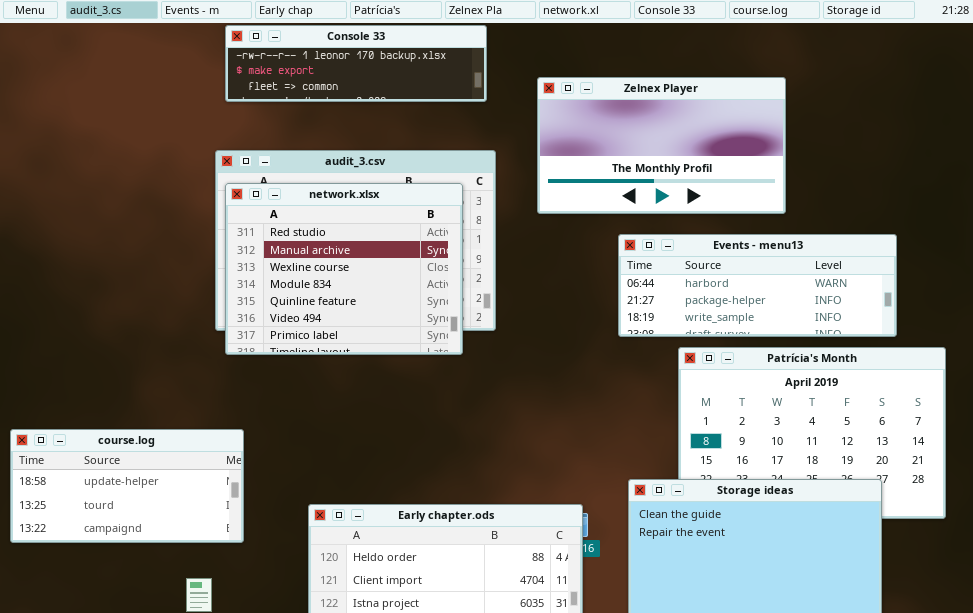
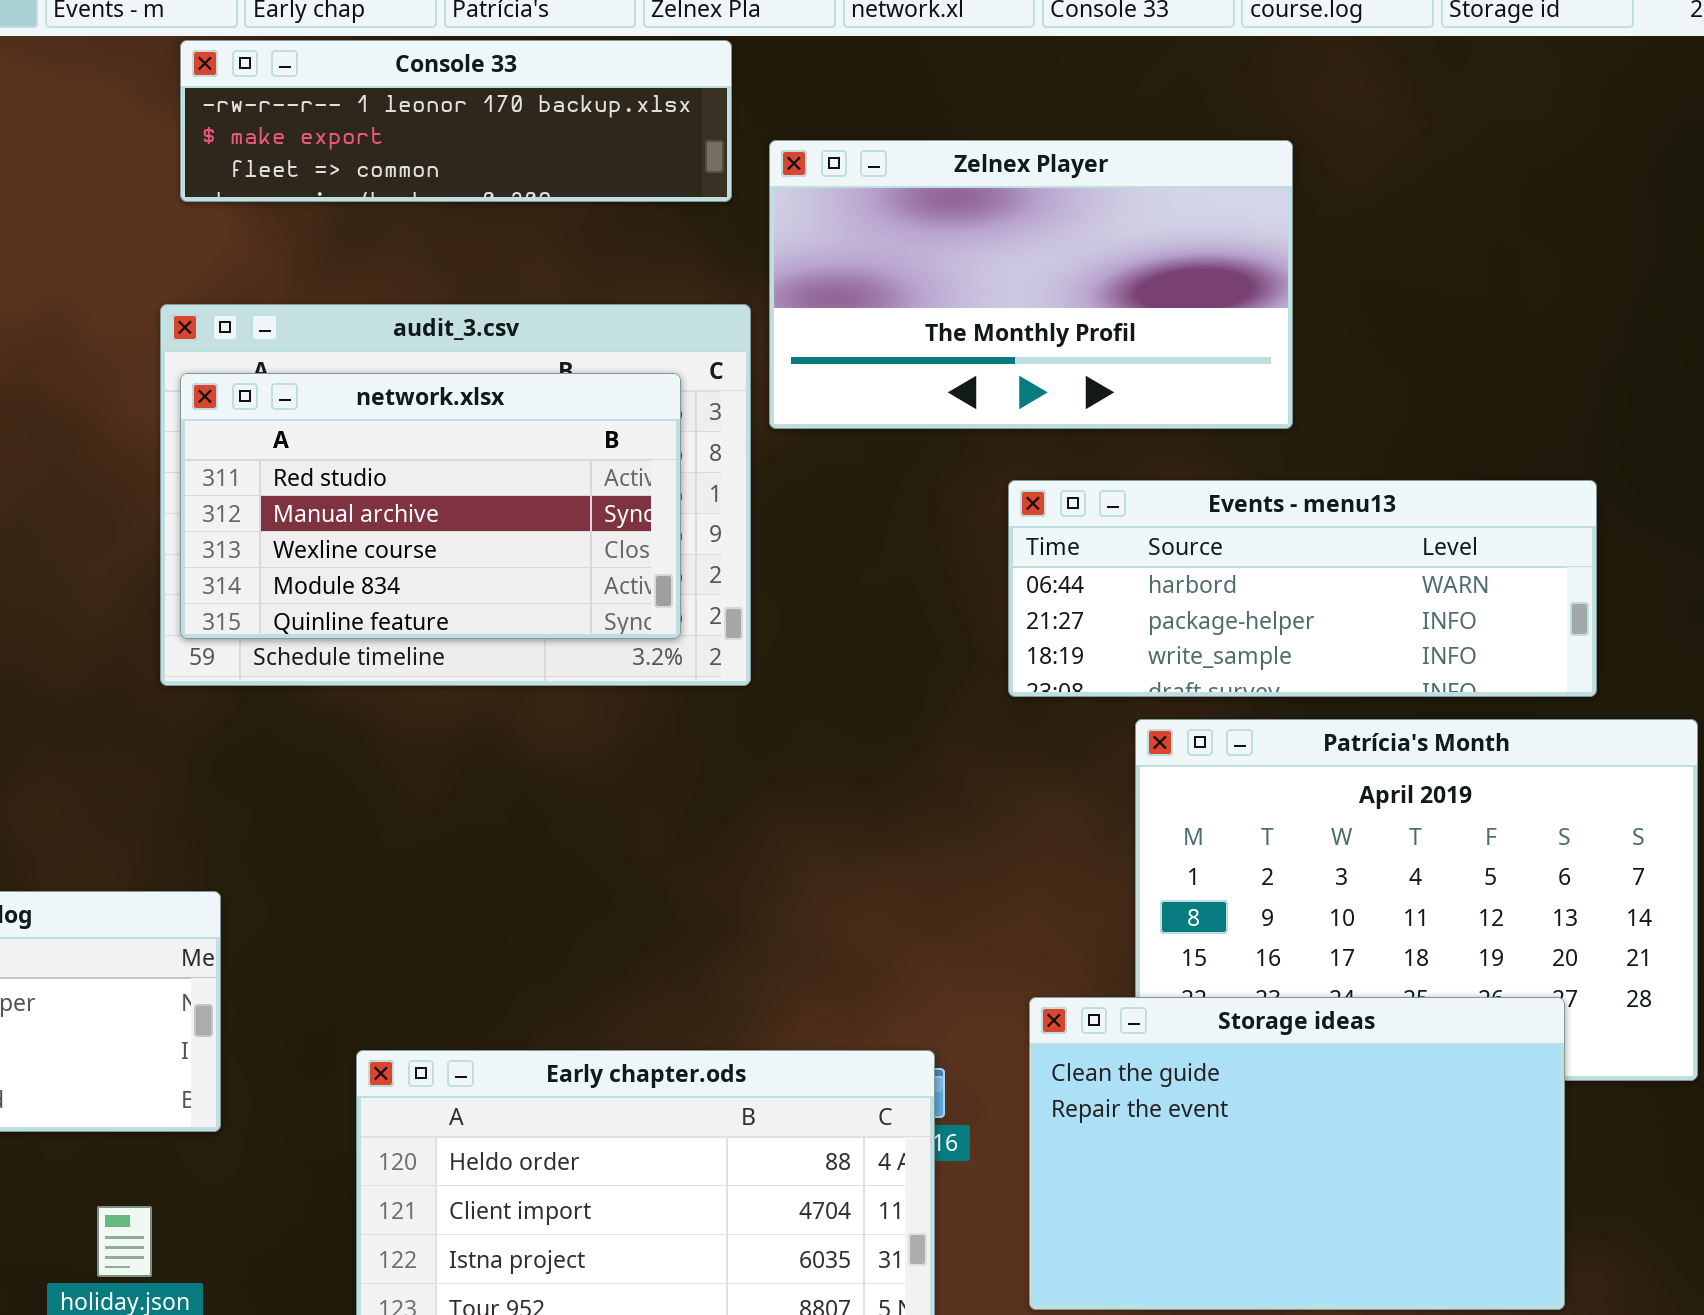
Zelnex Player: [537,77,786,214] -> [769,140,1293,429], moved
network.xlsx: [225,183,463,355] -> [180,373,681,639], resized

